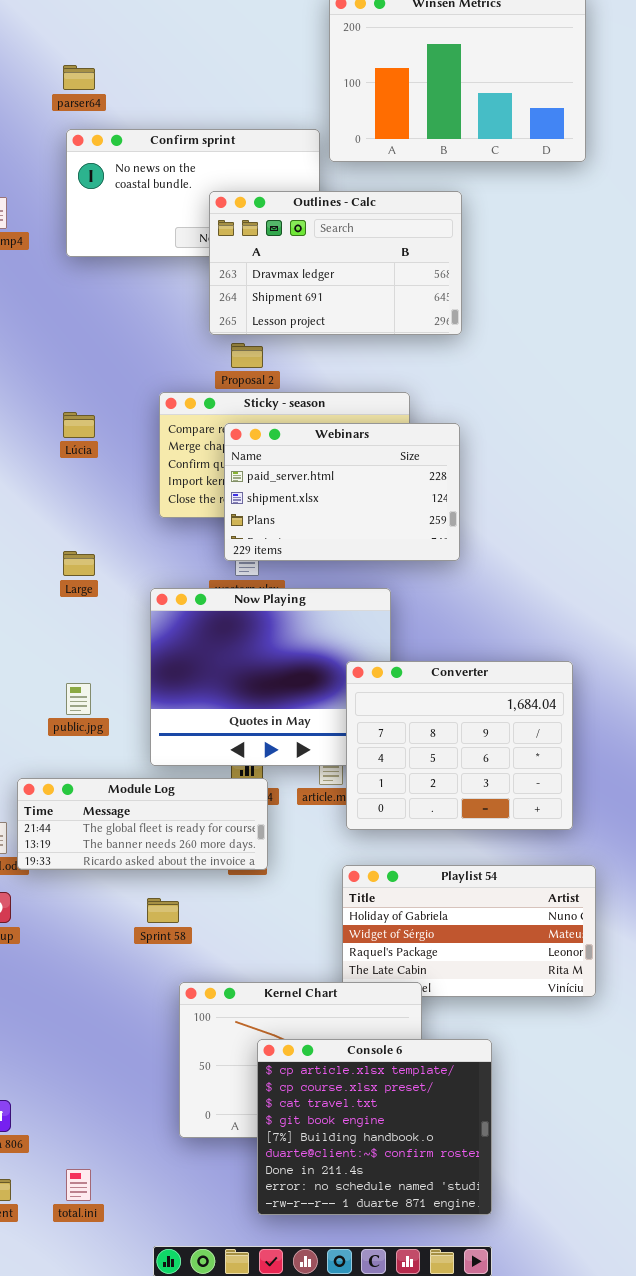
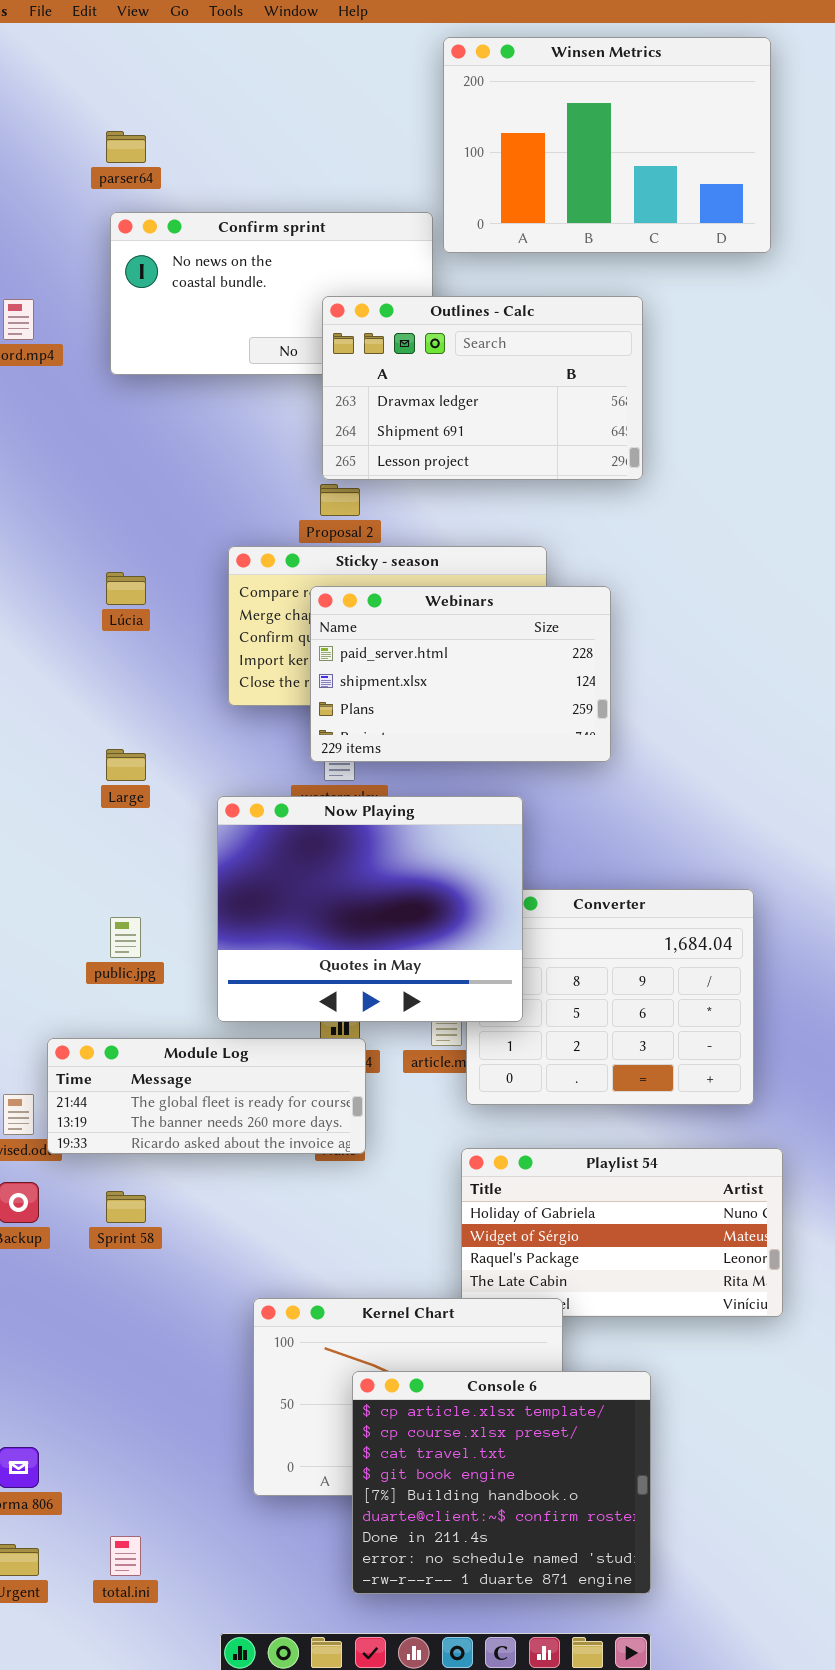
Outlines - Calc: [209,191,462,335] -> [322,296,643,480], moved
Now Playing: [150,588,391,766] -> [217,796,523,1022], raised
Sprint 58: [147,898,179,923] -> [106,1191,146,1223], moved

